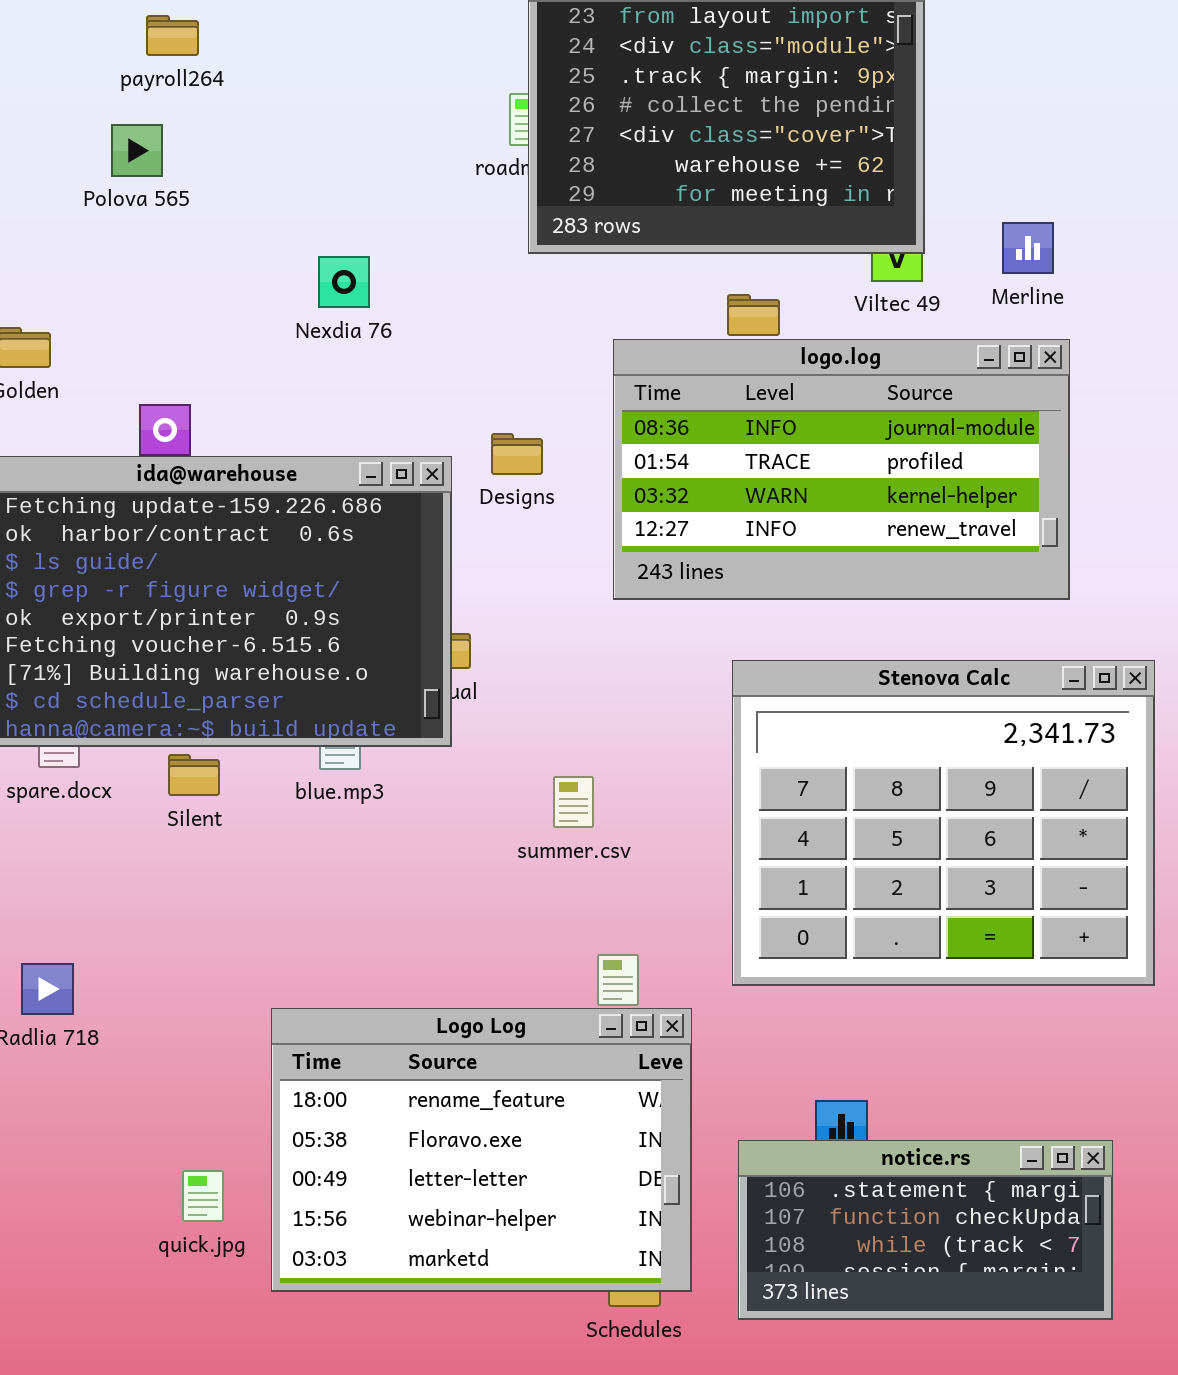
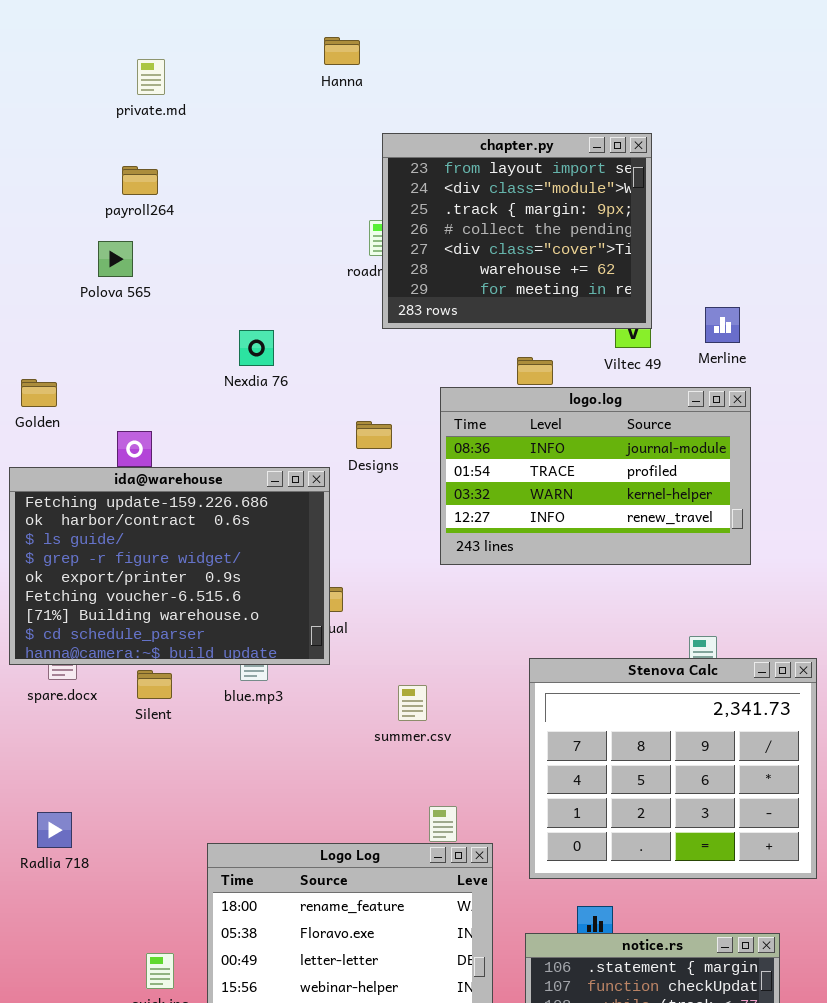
Designs: [491,433,543,475] -> [356,421,392,449], moved
Stenova Calc: [732,660,1155,986] -> [529,658,817,879], moved

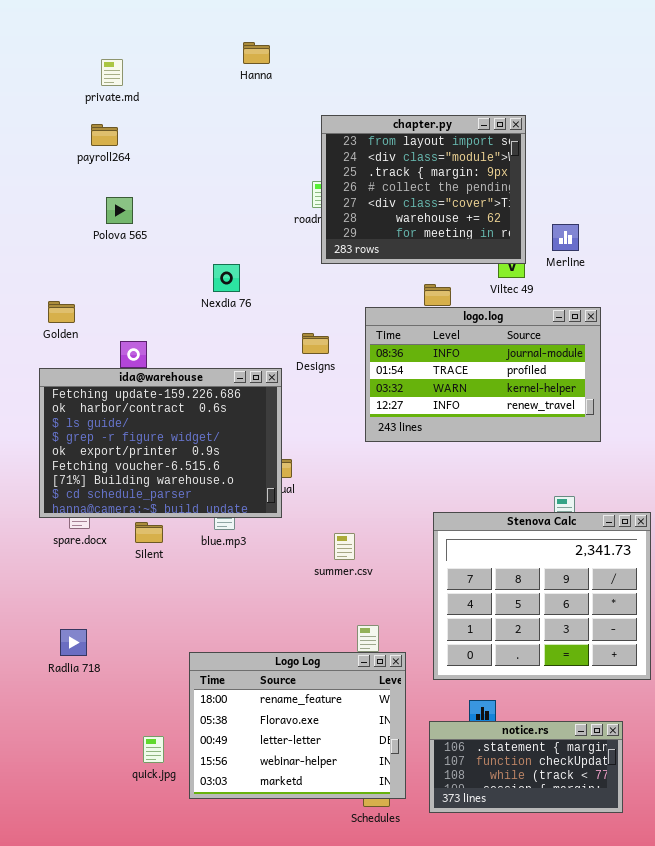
Hanna: [324,37,360,65] -> [243,42,270,64], moved
private.md: [137,59,165,95] -> [101,59,123,86], moved
payroll264: [122,166,158,195] -> [91,124,118,146], moved
Merline: [705,307,740,343] -> [552,224,579,251], moved

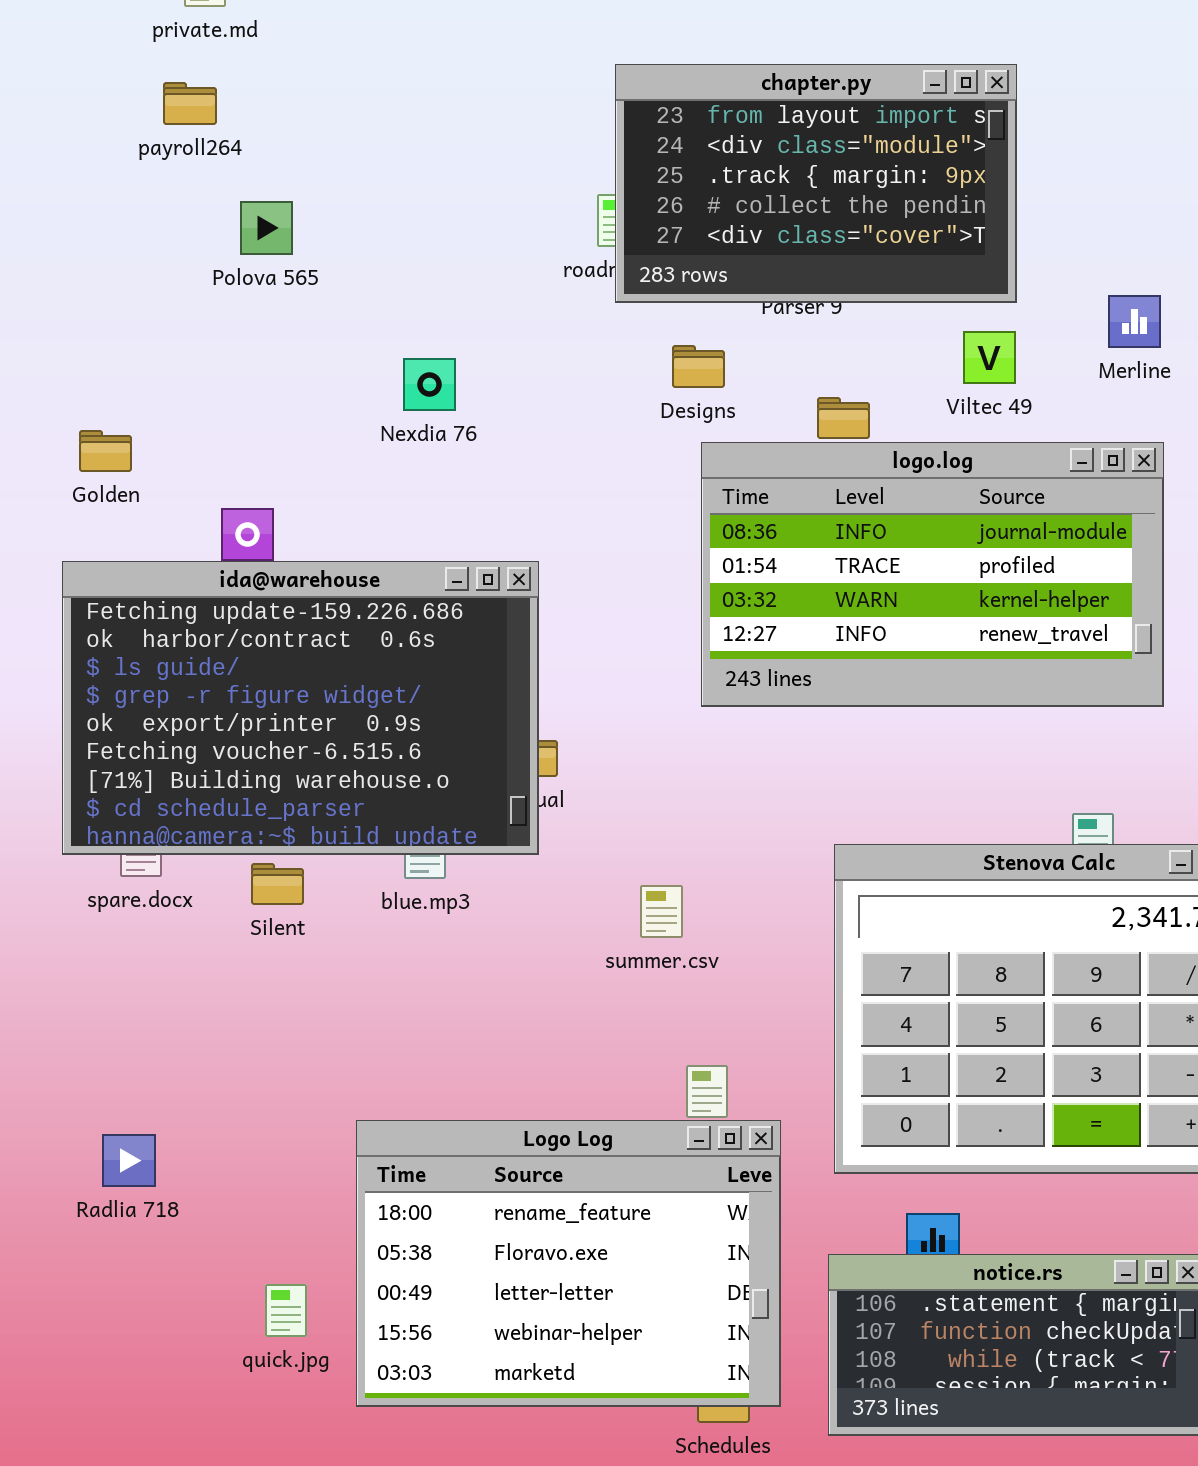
chapter.py: [321,115,526,264] -> [615,64,1017,303], resized
Polova 565: [106,197,133,224] -> [240,201,293,255], moved
Merline: [552,224,579,251] -> [1108,295,1161,348], moved
Designs: [302,333,329,354] -> [672,345,725,388], moved
Radlia 718: [60,629,87,656] -> [102,1134,156,1187], moved

